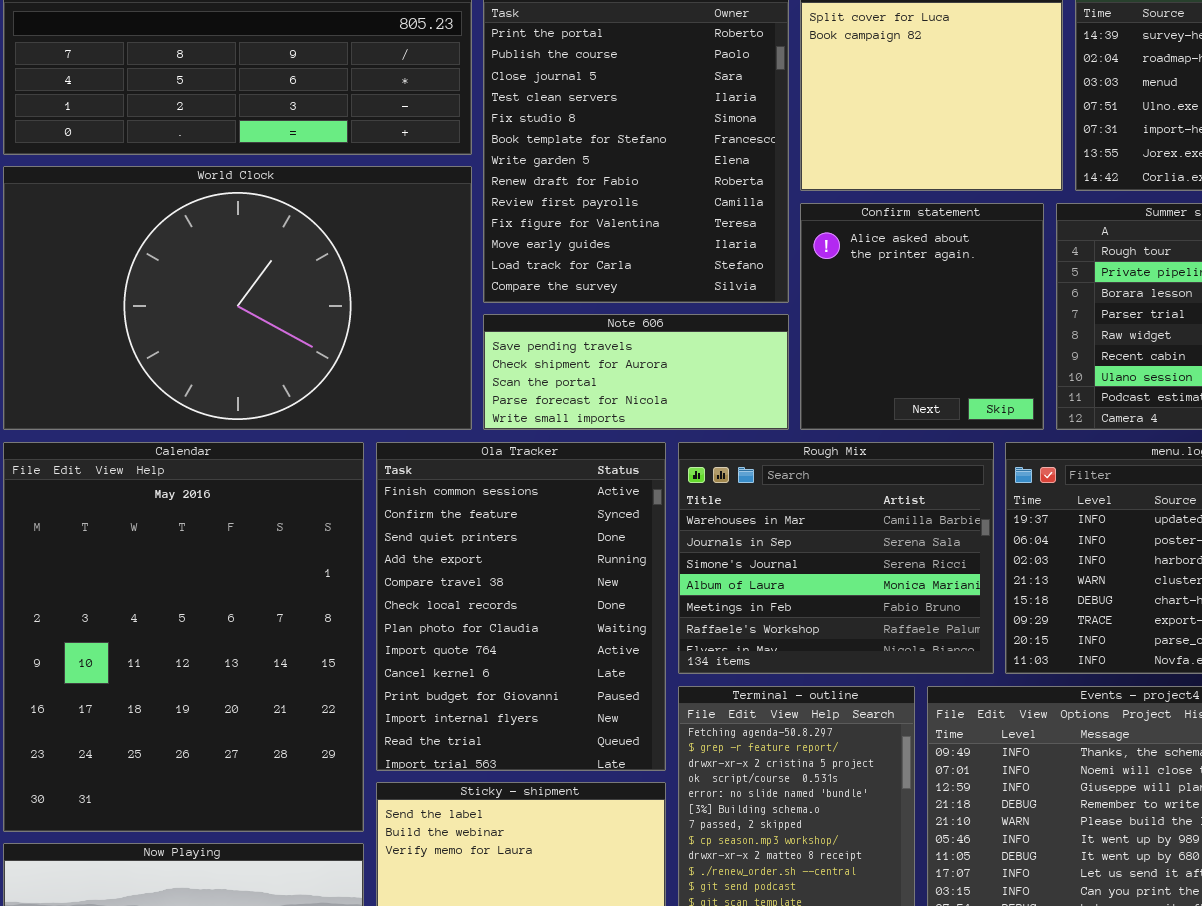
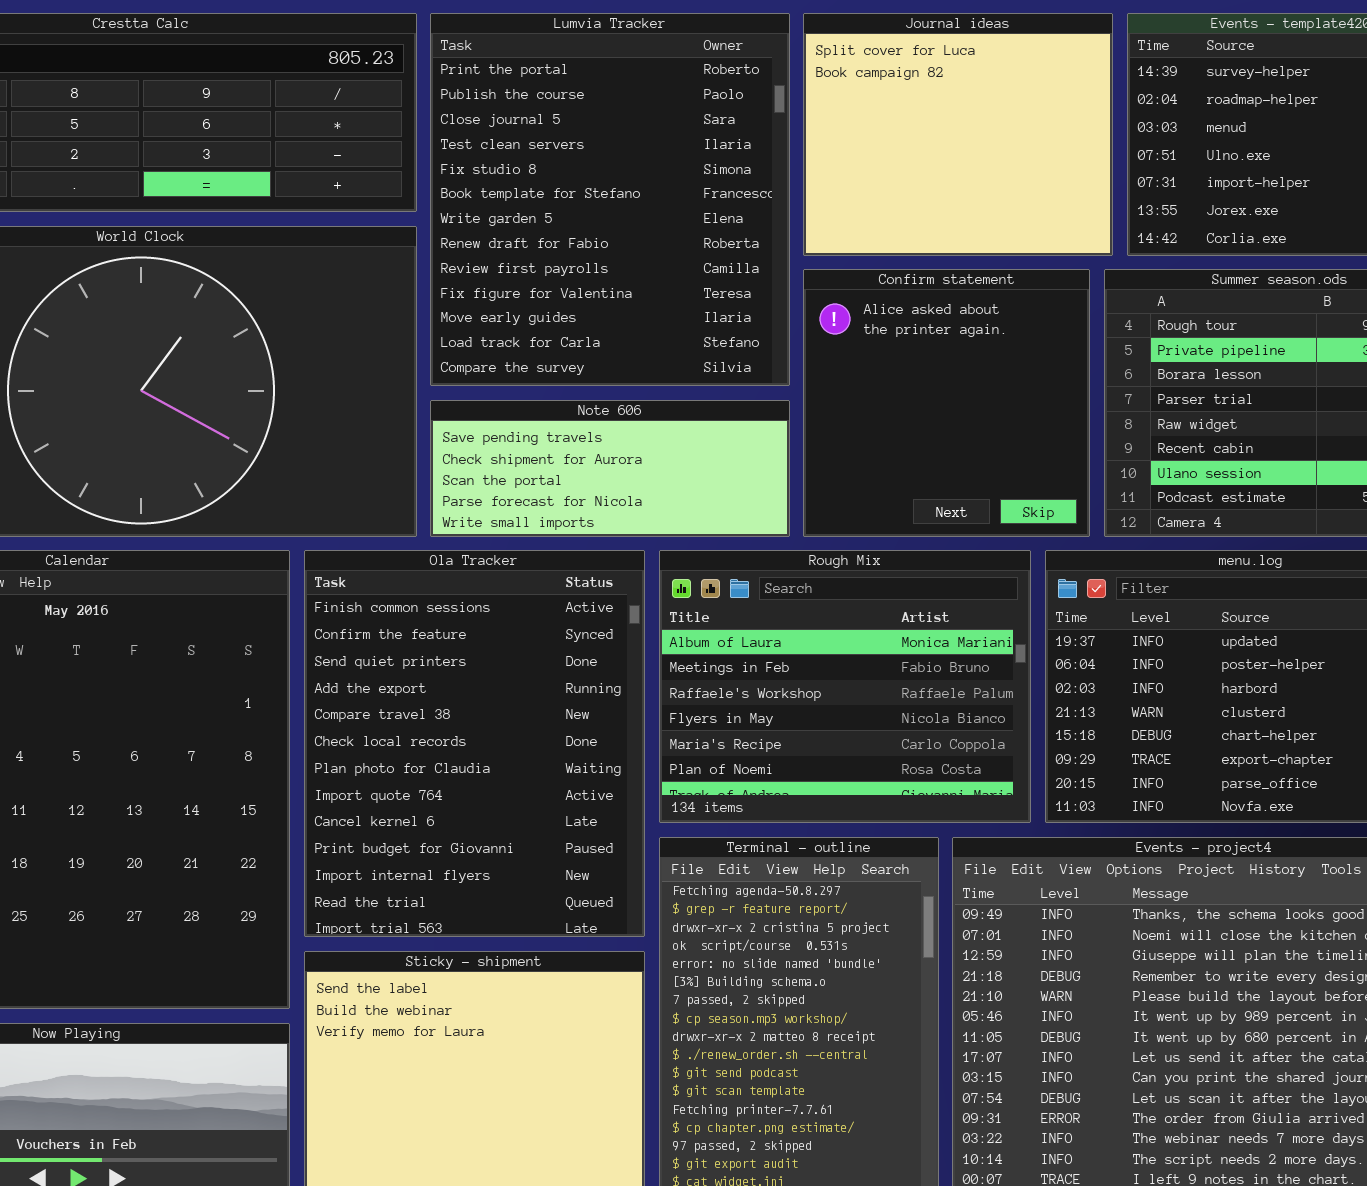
Rough Mix: [678,442,994,674] -> [659,550,1031,823], scrolled down 3 rows

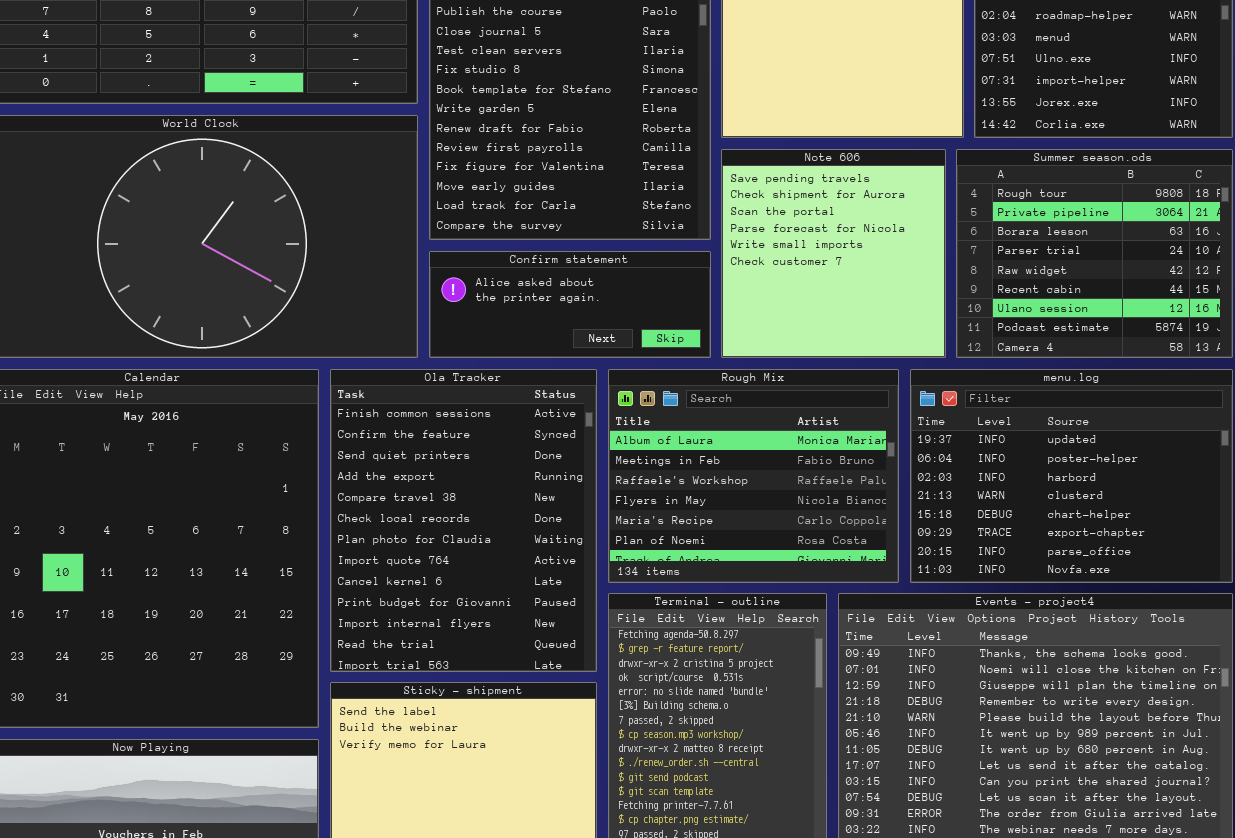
Confirm statement: [803,269,1090,537] -> [429,251,711,358], moved, resized
Note 606: [430,400,790,537] -> [721,149,946,358], moved, resized

